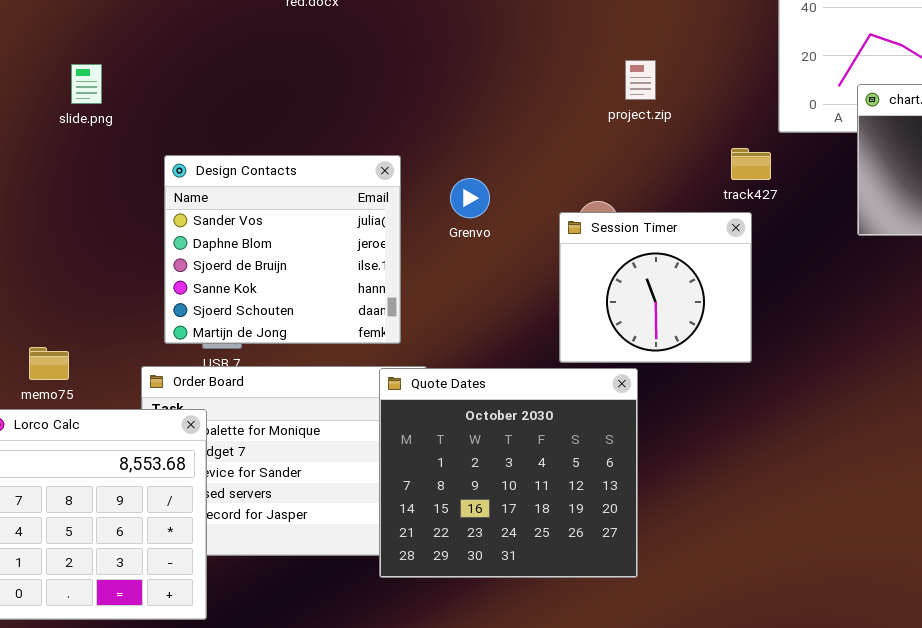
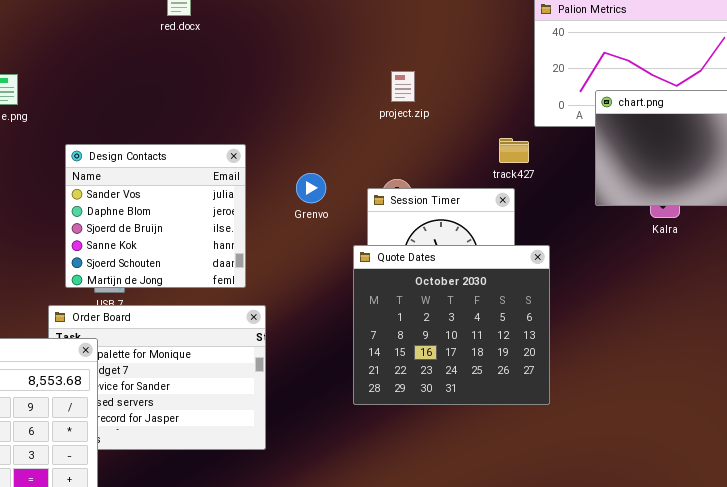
project.zip: [625,60,656,100] -> [391,71,415,102], moved
Grenvo: [450,178,490,218] -> [296,173,326,203], moved
Quote Dates: [379,368,638,578] -> [353,245,550,405], moved

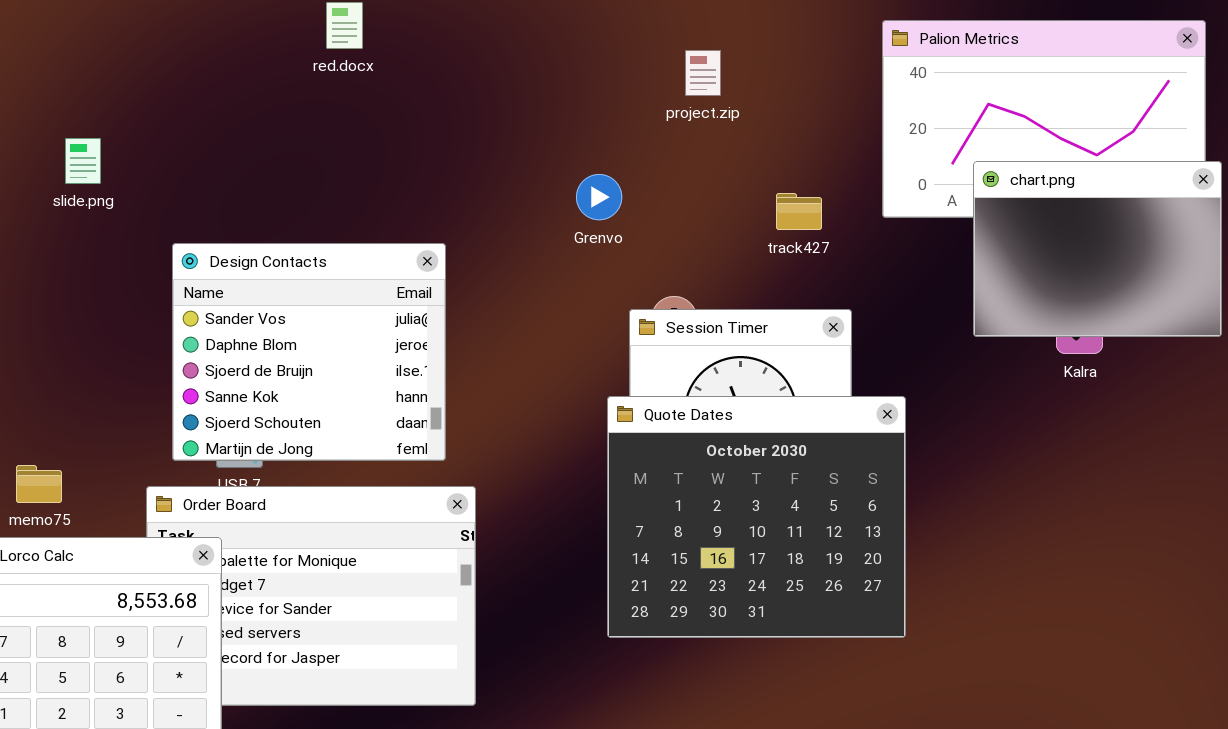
project.zip: [391,71,415,102] -> [685,50,721,96], moved
track427: [499,138,529,163] -> [776,193,822,230], moved
Grenvo: [296,173,326,203] -> [576,174,622,220], moved

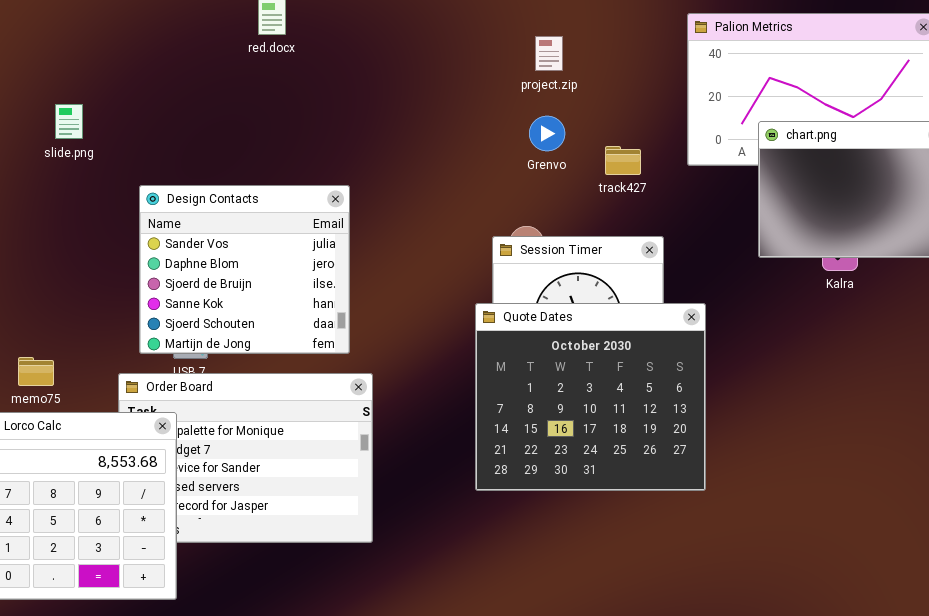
Grenvo: [576,174,622,220] -> [529,116,565,151], moved

